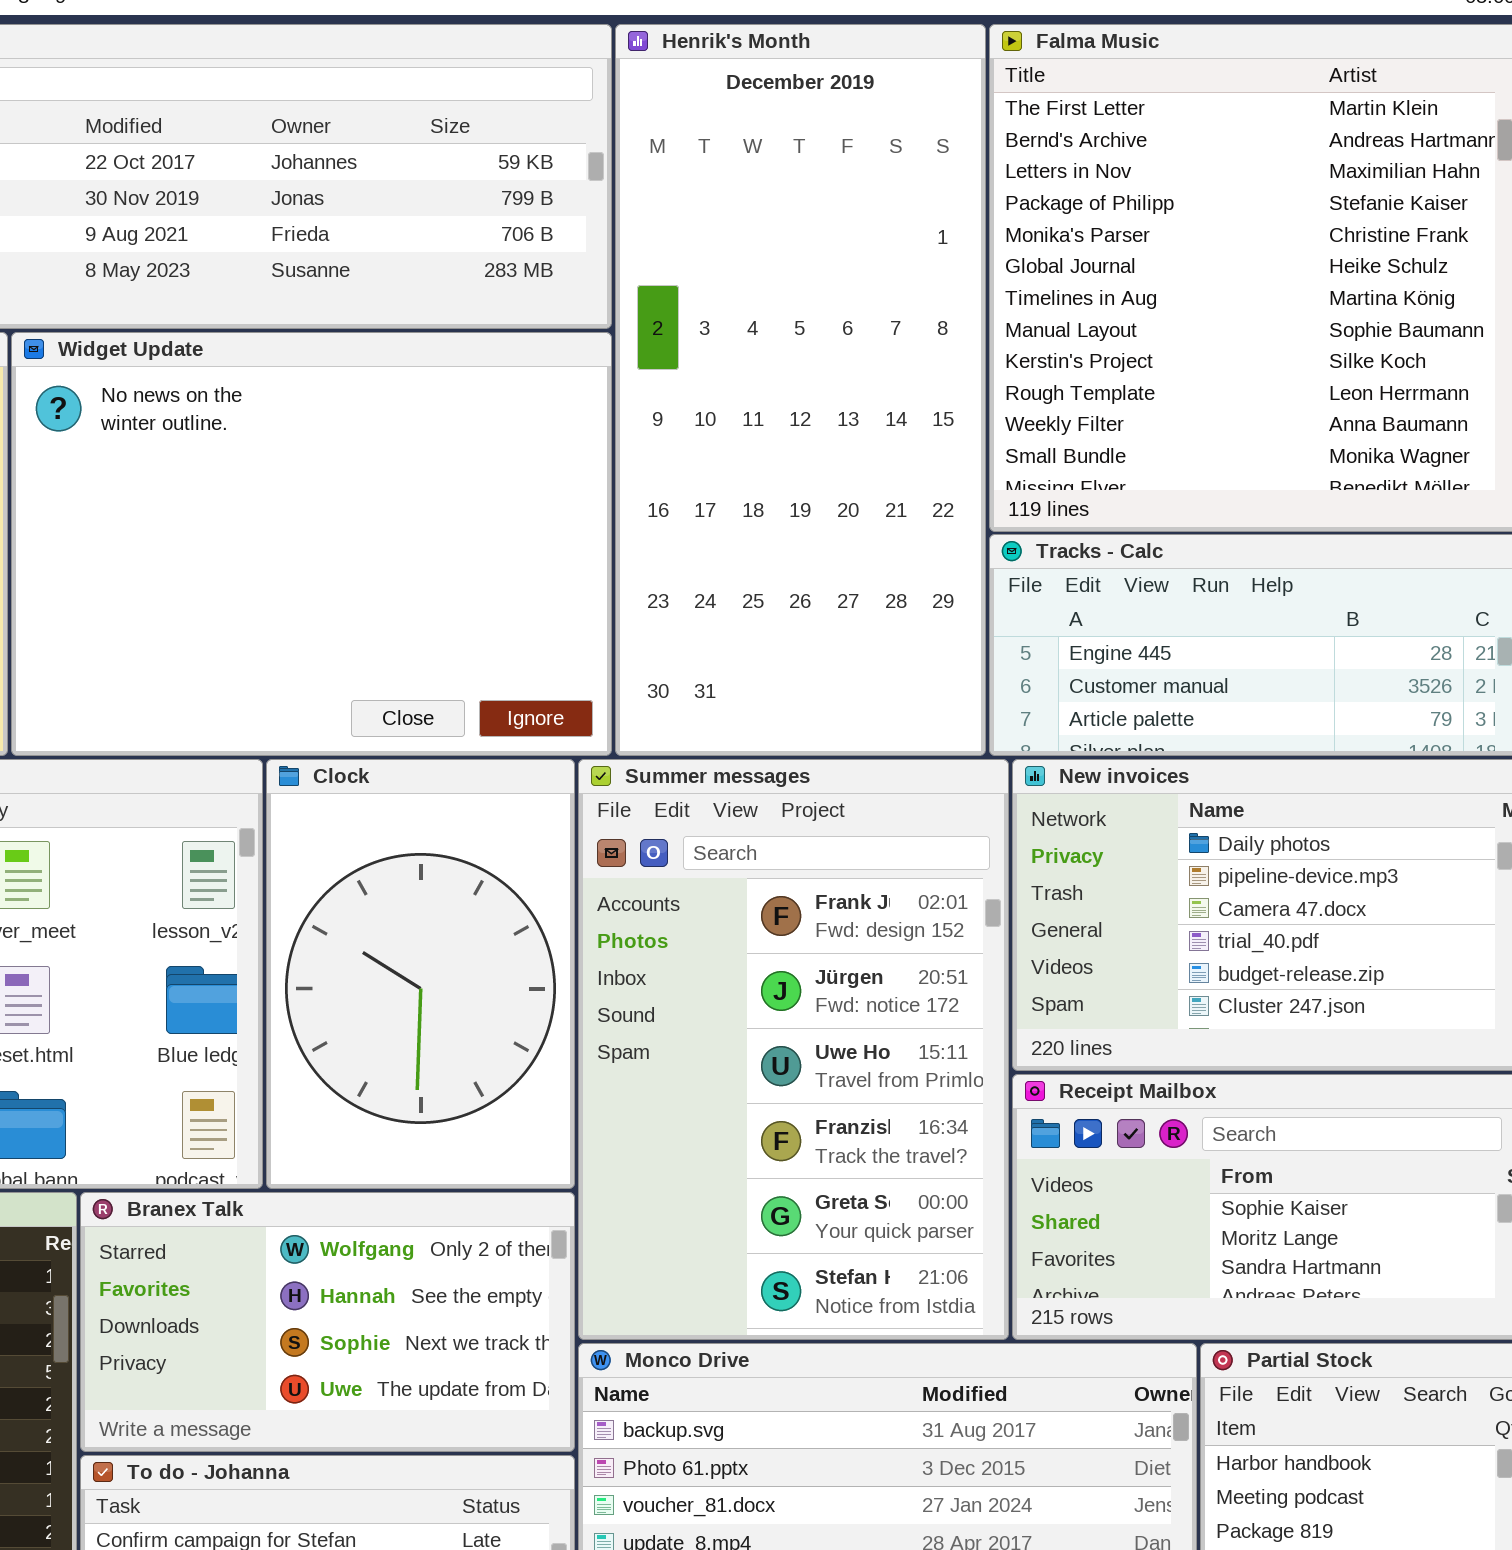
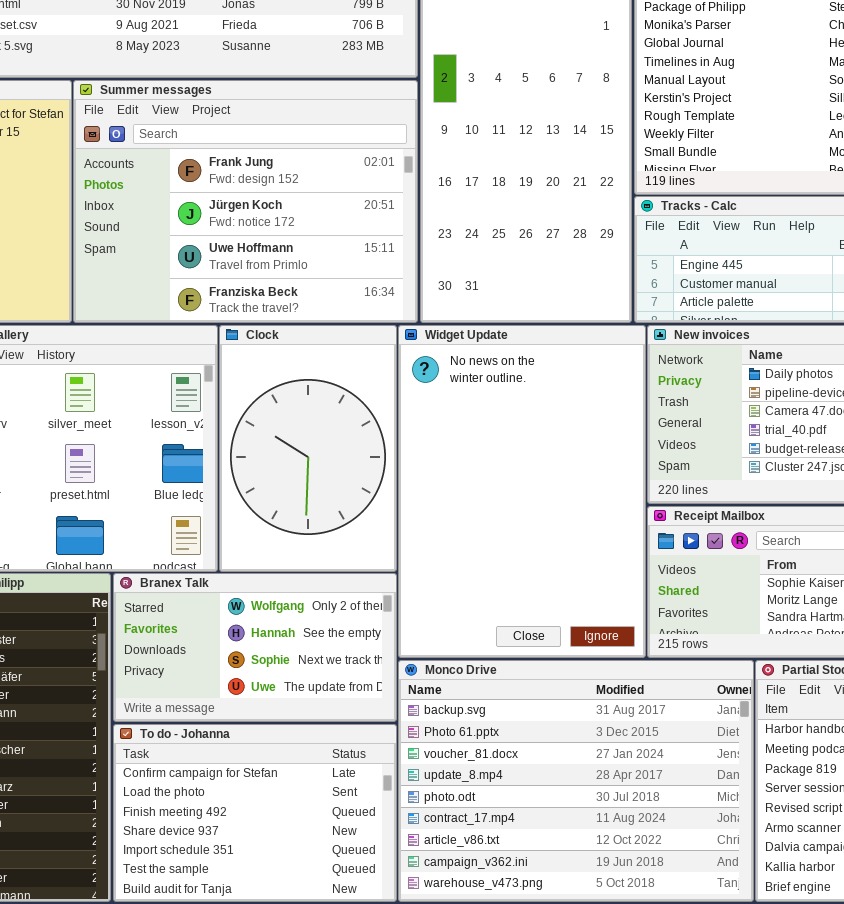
Widget Update: [11,332,612,756] -> [398,325,646,658], moved, resized
Summer messages: [578,759,1009,1340] -> [73,80,418,323], moved, resized

